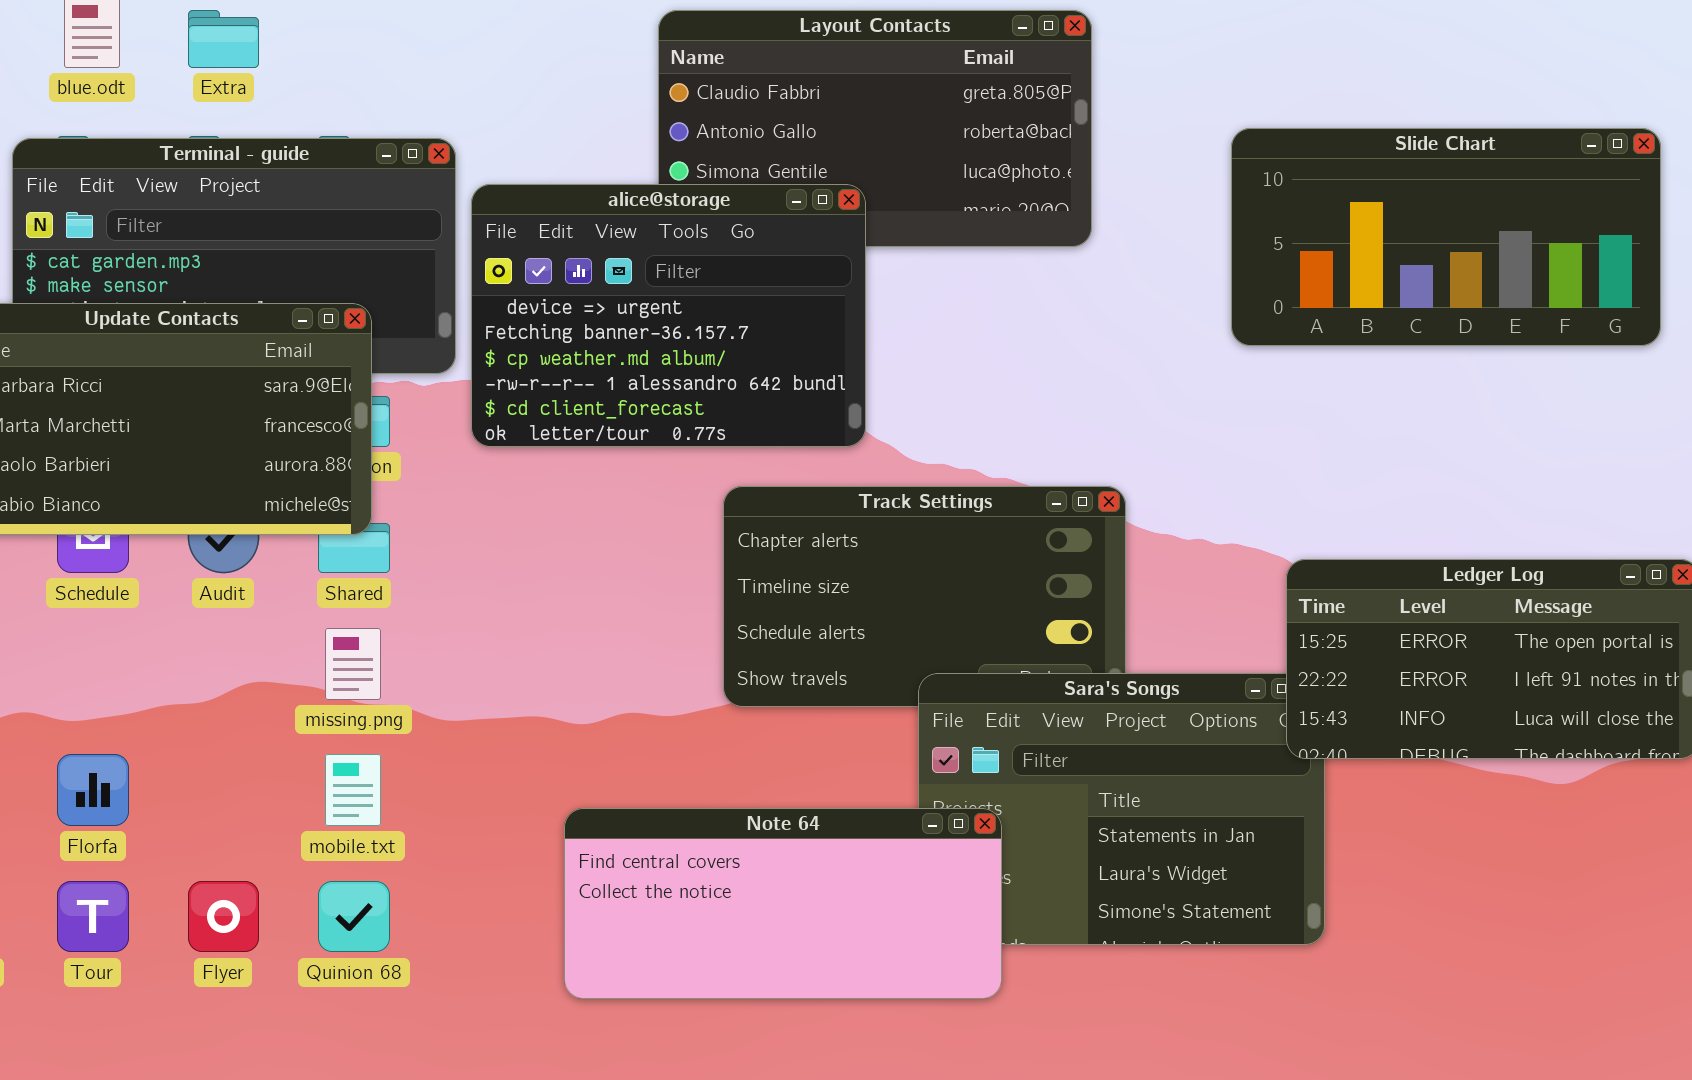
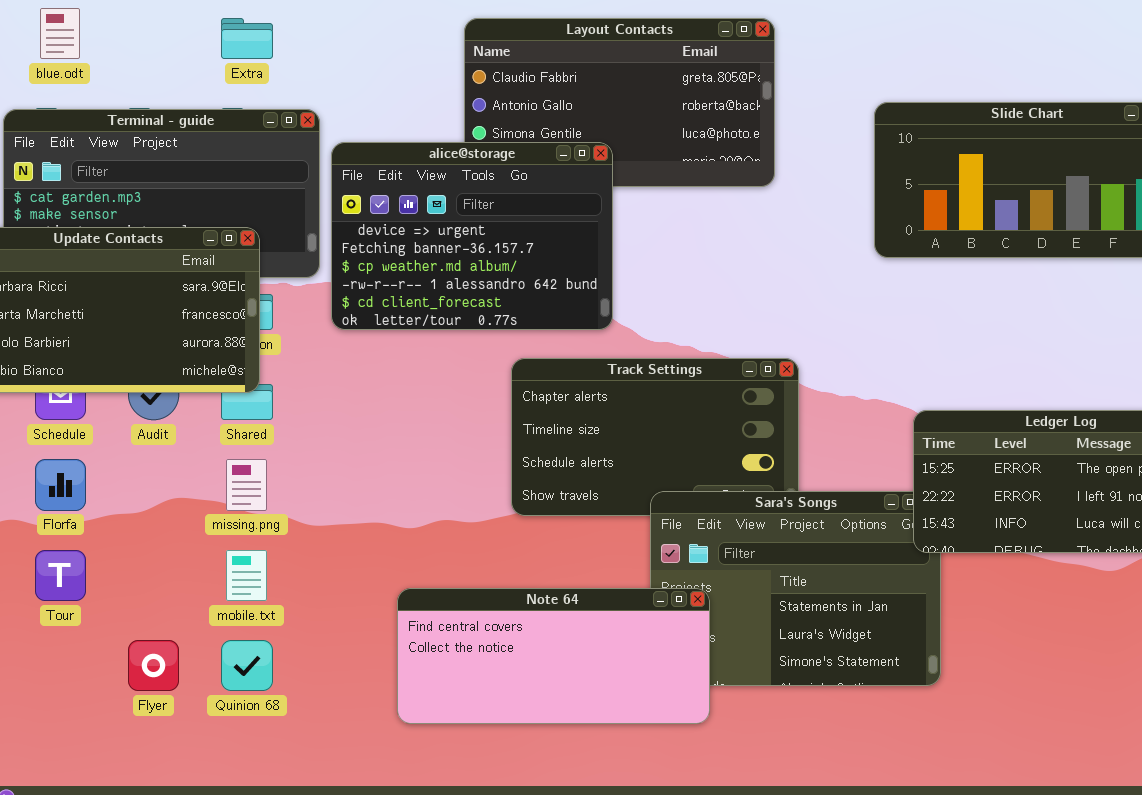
Extra: [188,10,259,68] -> [221,18,273,59], moved
Florfa: [57,754,129,826] -> [35,459,86,511], moved
Tour: [57,881,129,952] -> [35,550,86,601], moved

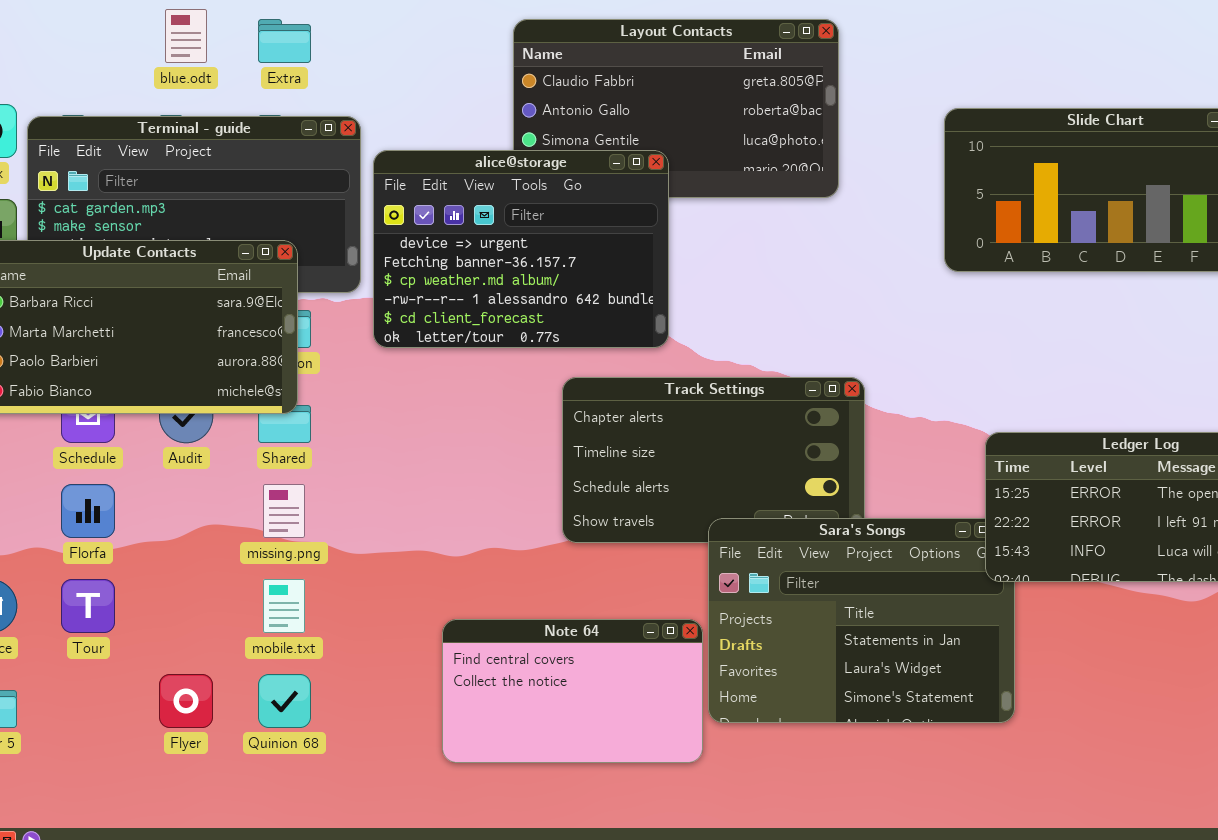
blue.odt: [40,8,80,59] -> [165,9,207,63], moved
Note 64: [397,588,710,724] -> [442,619,703,763], resized

